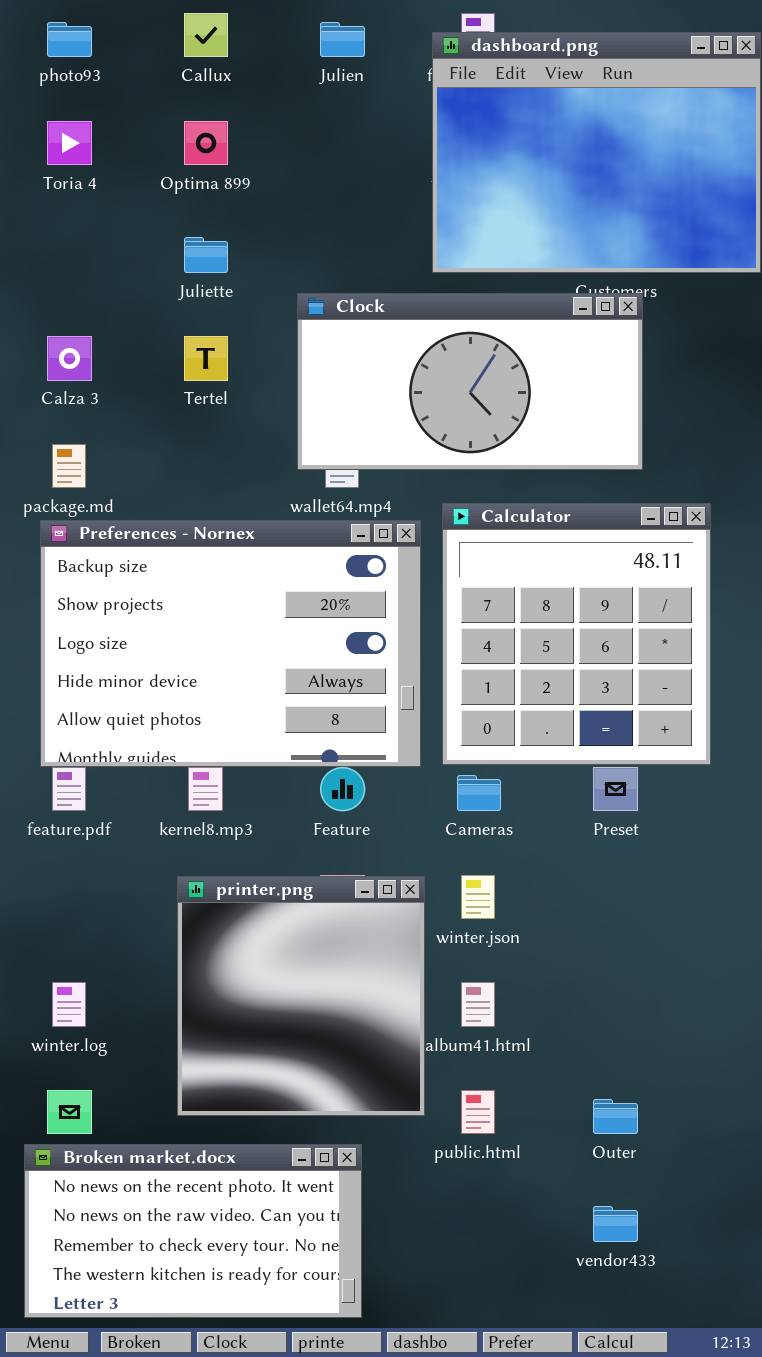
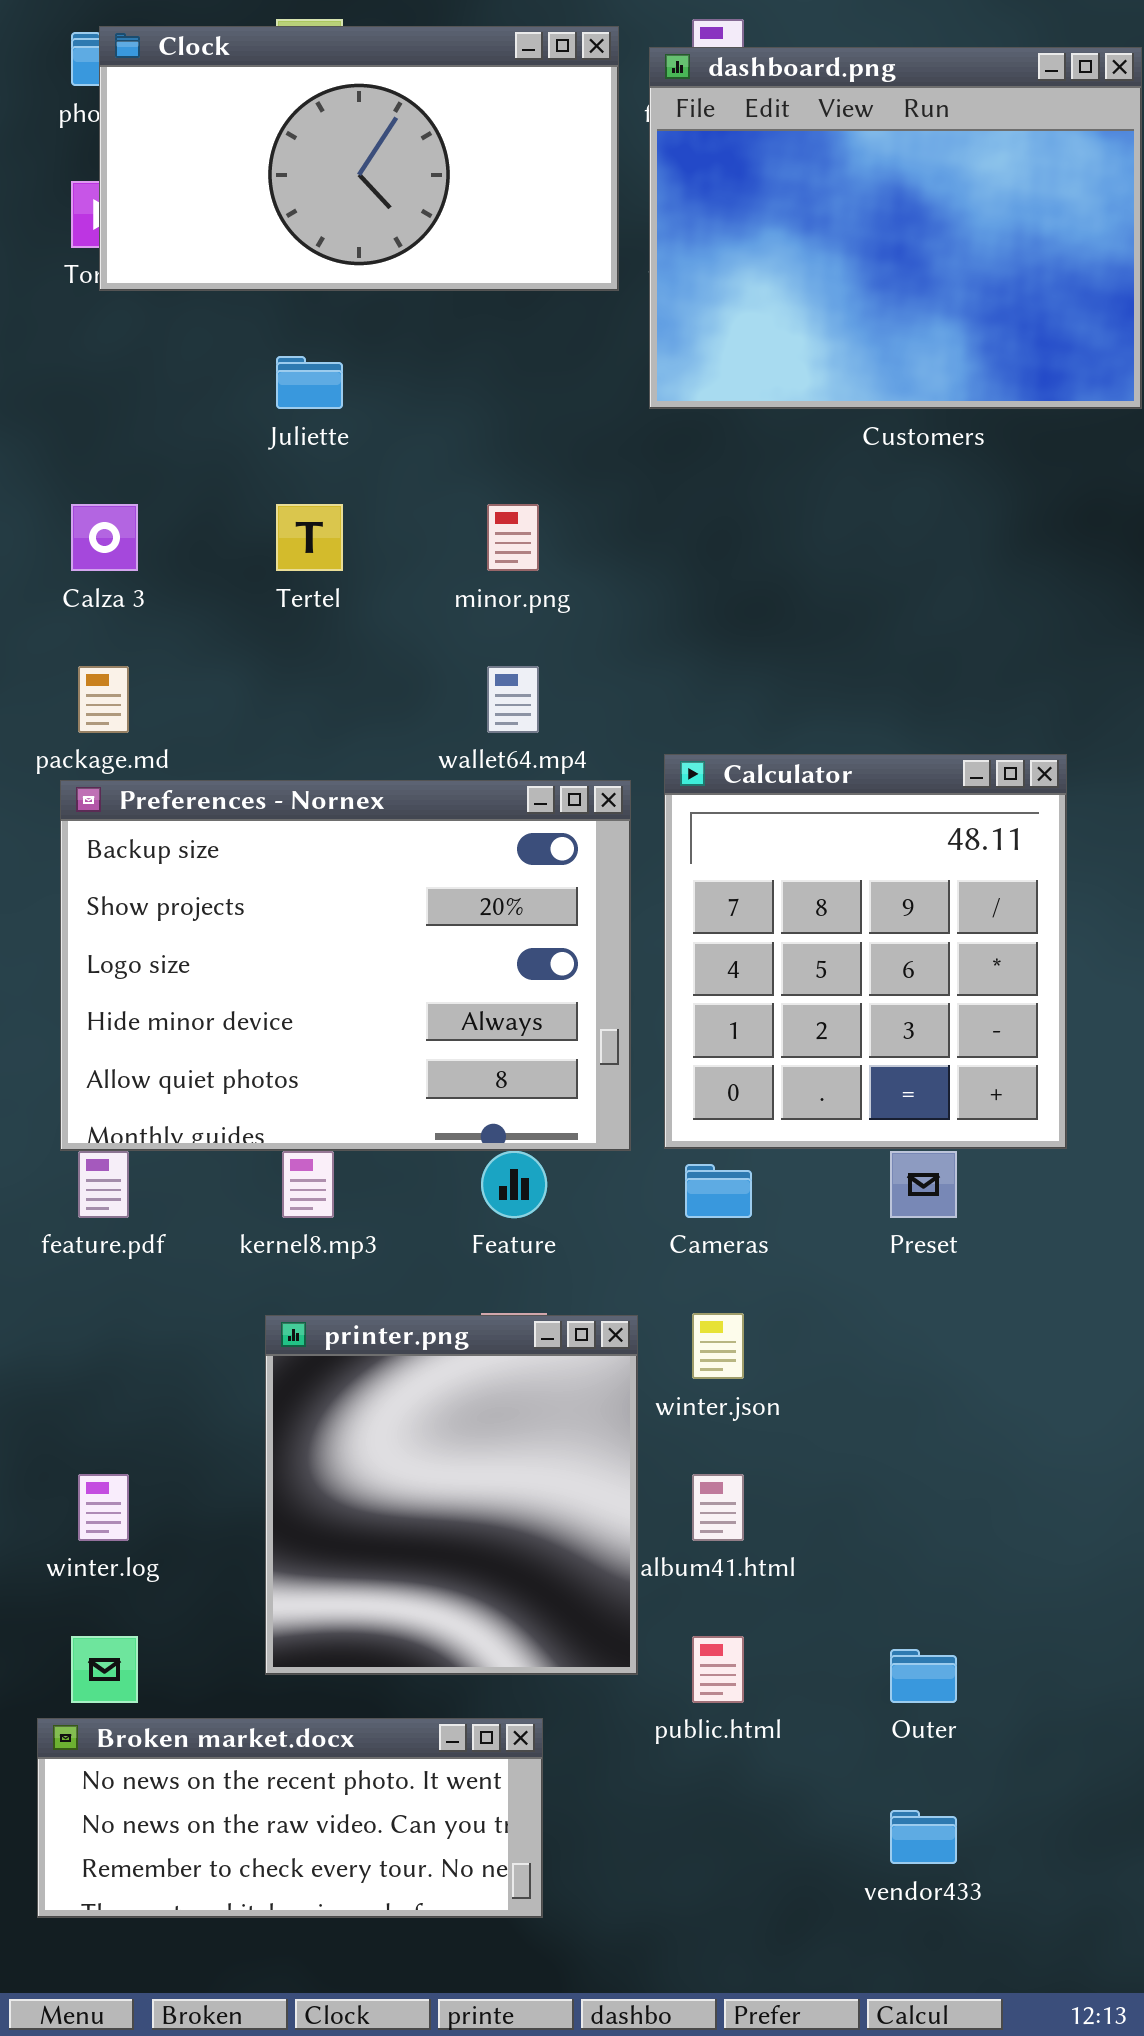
Clock: [297,293,643,470] -> [99,26,619,291], moved
Broken market.docx: [24,1144,362,1318] -> [37,1718,543,1918], resized

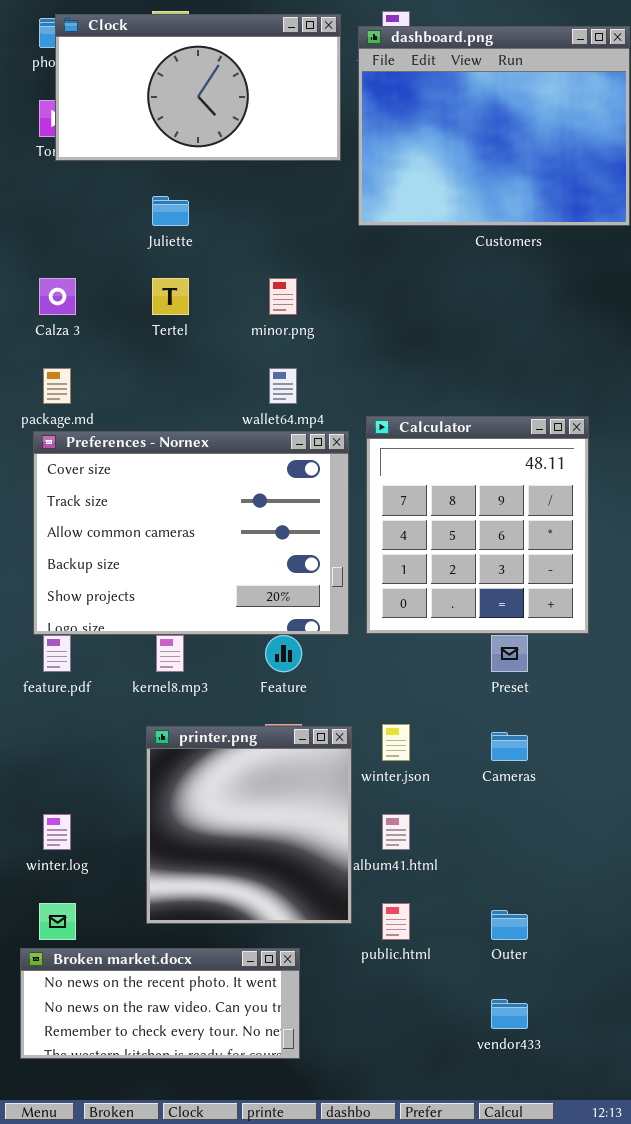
Preferences - Nornex: [60,780,631,1151] -> [33,431,349,635], scrolled up 3 rows
Cameras: [685,1164,752,1218] -> [491,732,528,761], moved

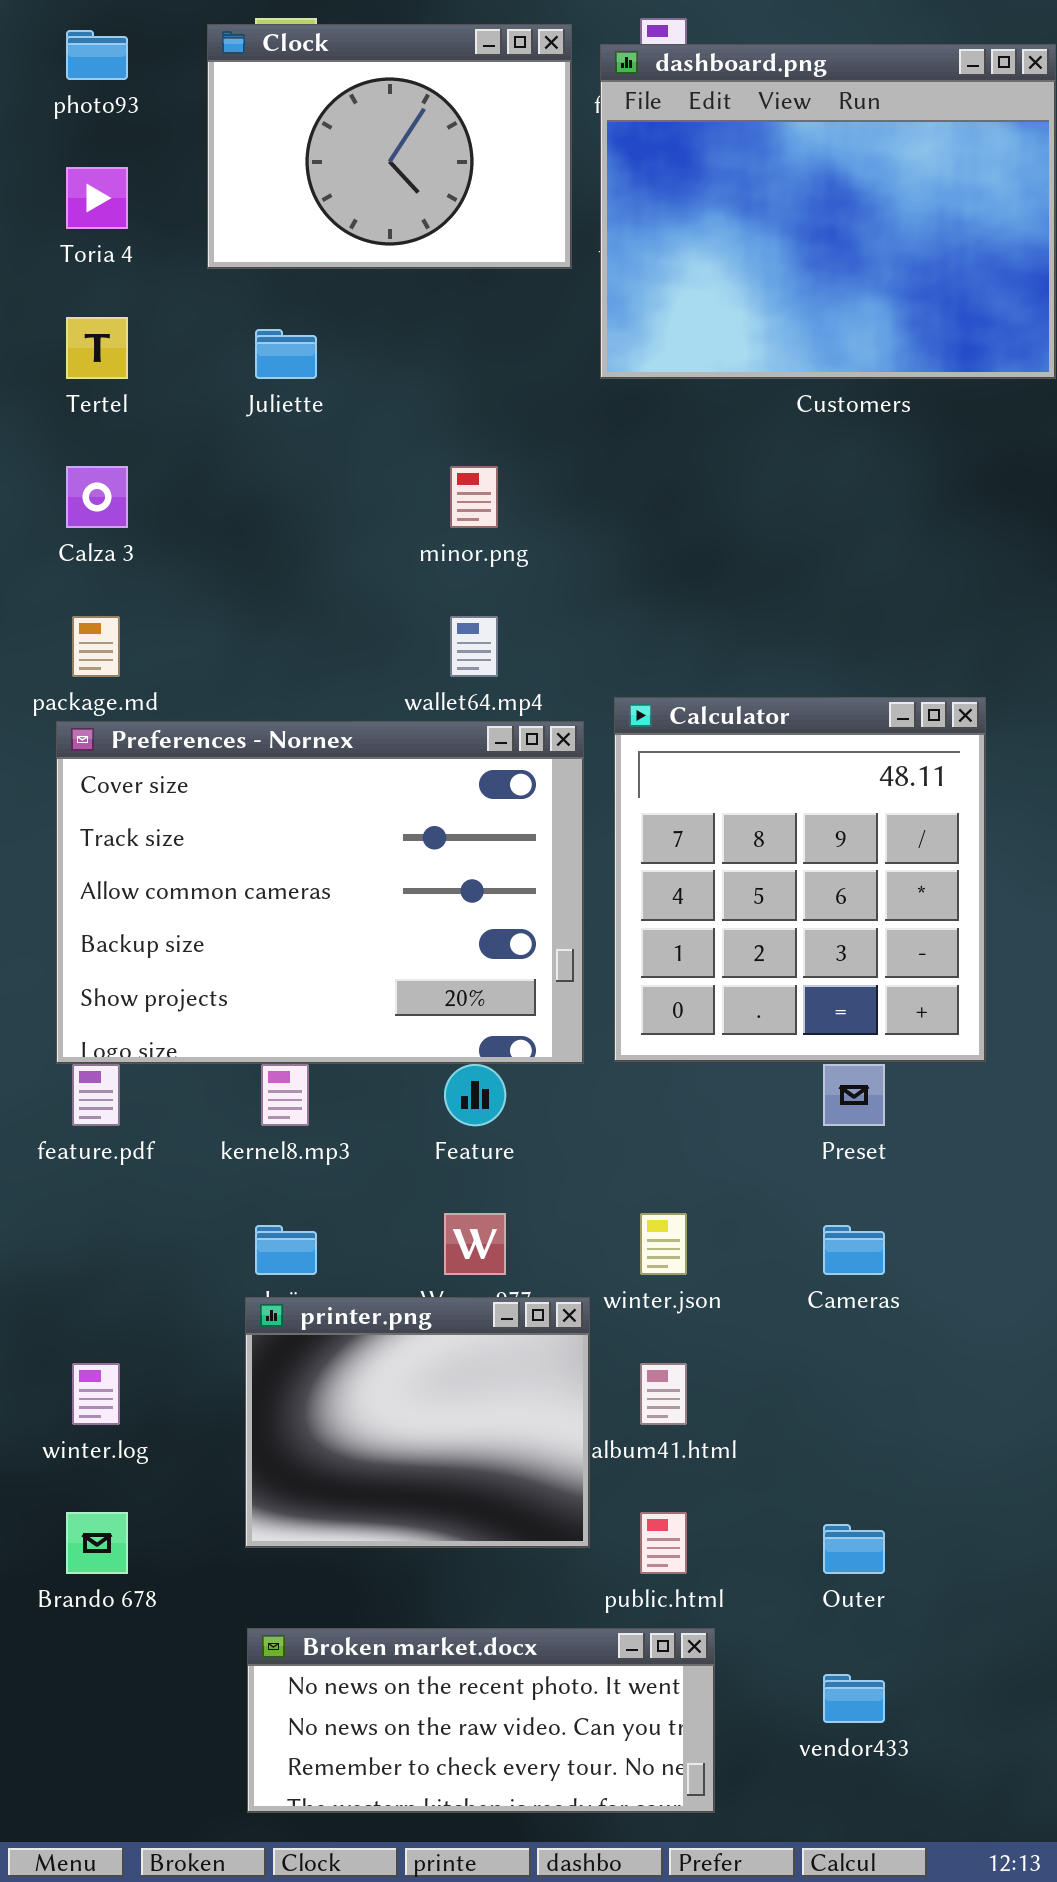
Clock: [55,14,341,161] -> [207,24,572,269], resized
Tertel: [152,278,189,315] -> [66,317,128,379], moved
printer.png: [146,726,352,924] -> [245,1297,590,1548], resized
Broken market.docx: [20,948,300,1059] -> [247,1628,715,1813], moved

